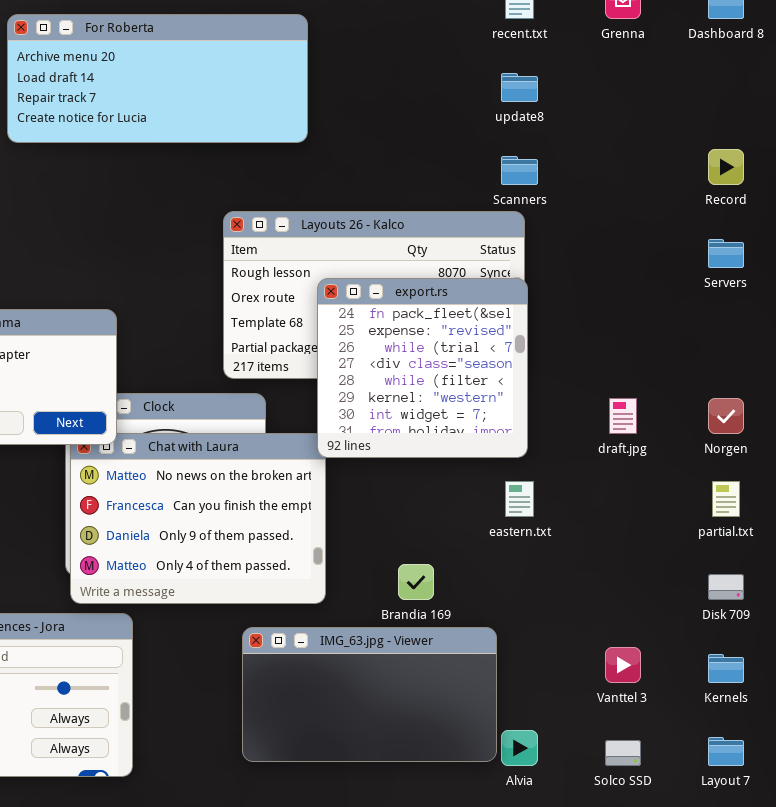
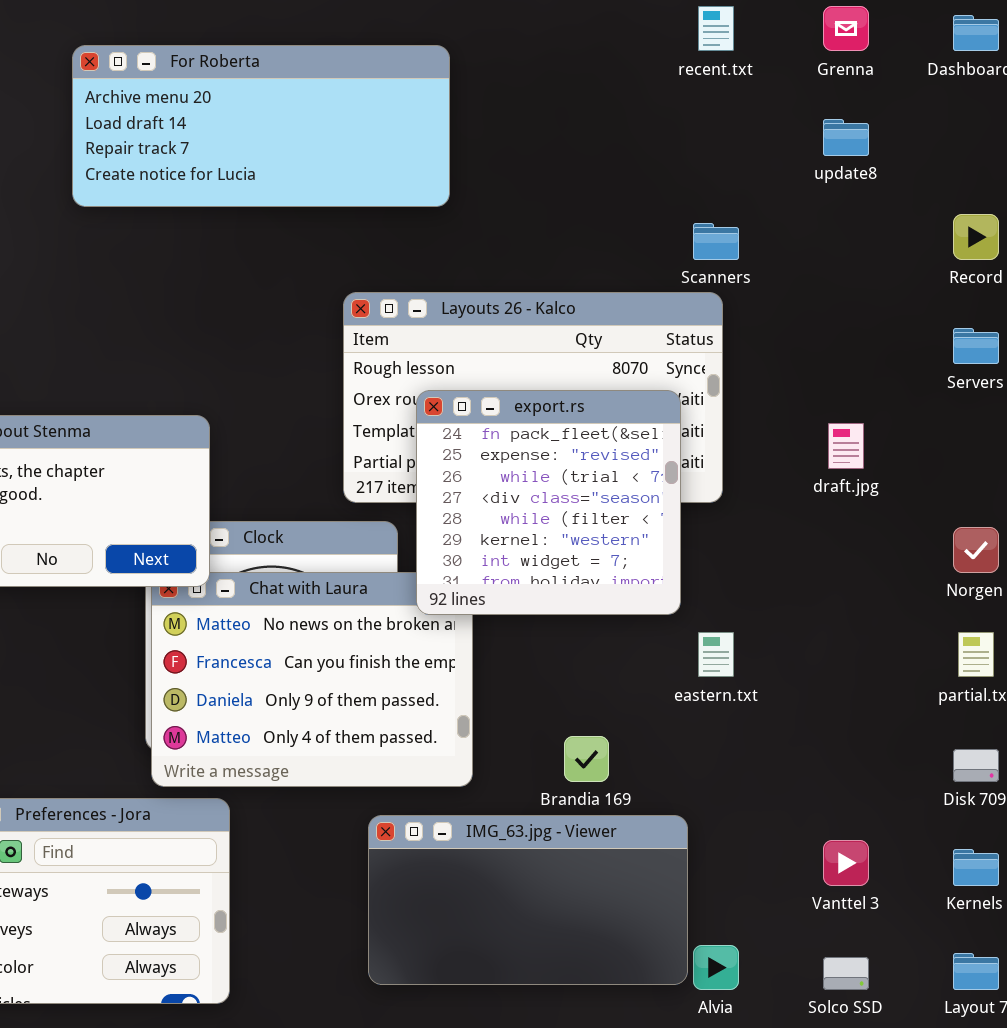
update8: [501,73,538,102] -> [823,119,869,156], moved
export.rs: [317,278,528,458] -> [416,390,681,615], moved
draft.jpg: [609,398,637,434] -> [828,423,864,469], moved

